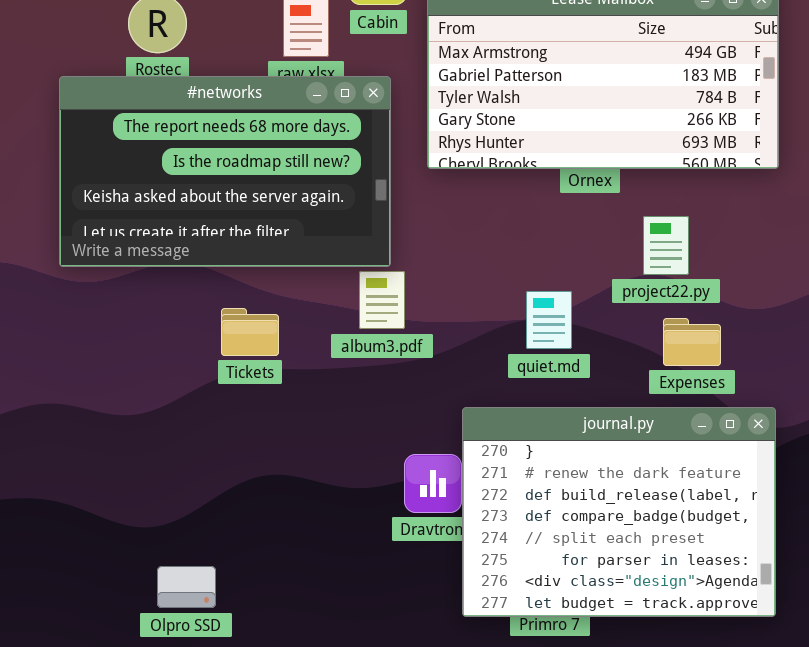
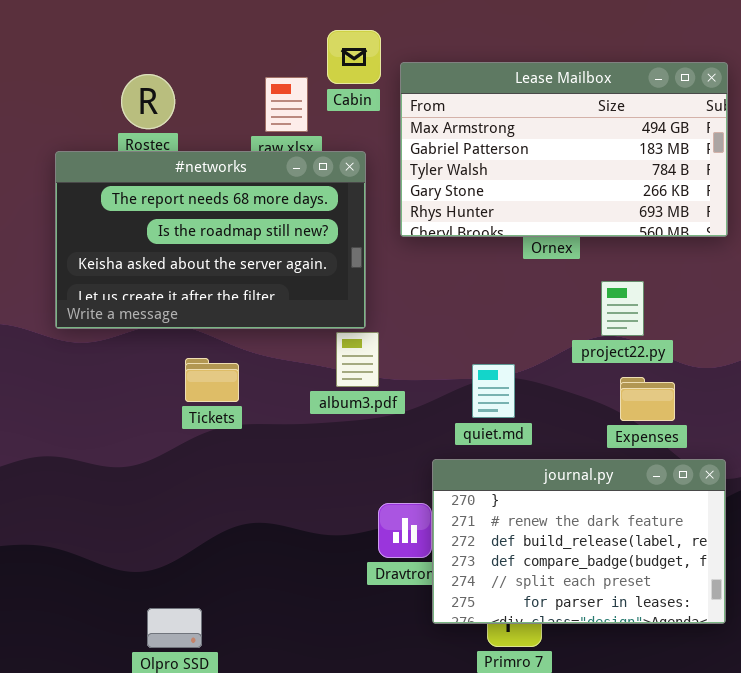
quiet.md: [526,291,572,349] -> [472,364,515,418], moved
Tickets: [221,308,279,356] -> [185,358,239,402], moved
journal.py: [462,407,776,617] -> [432,459,726,624], resized

